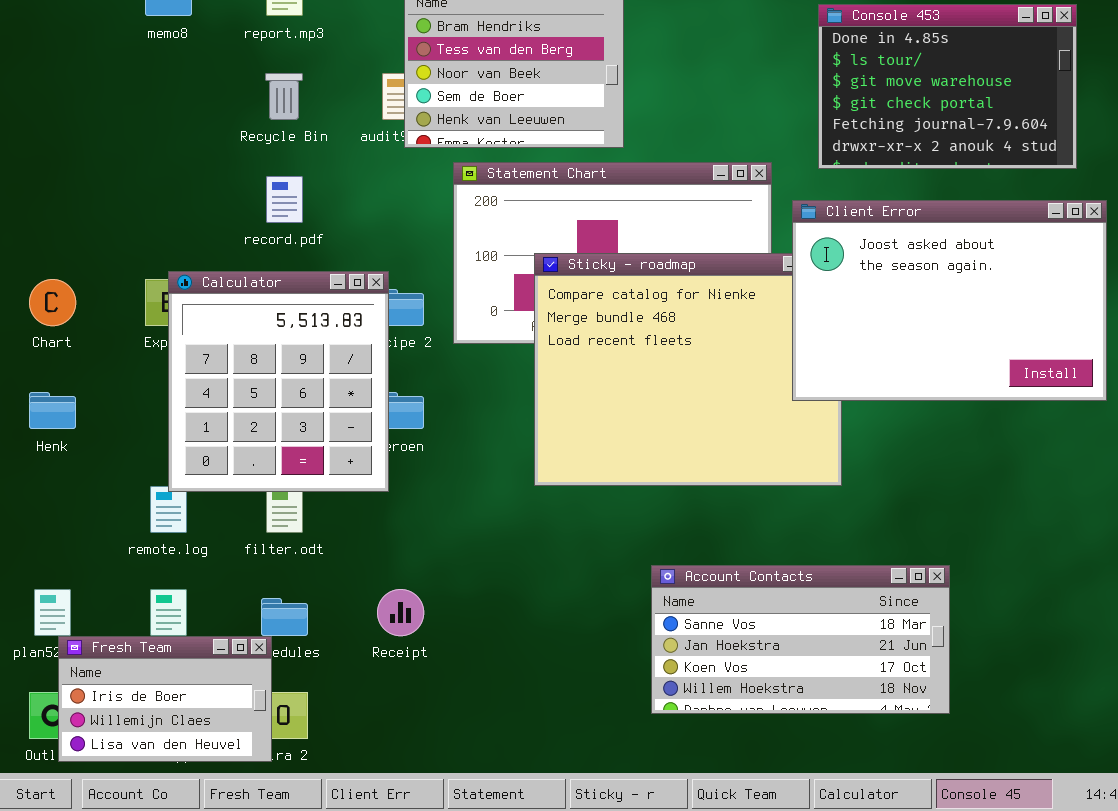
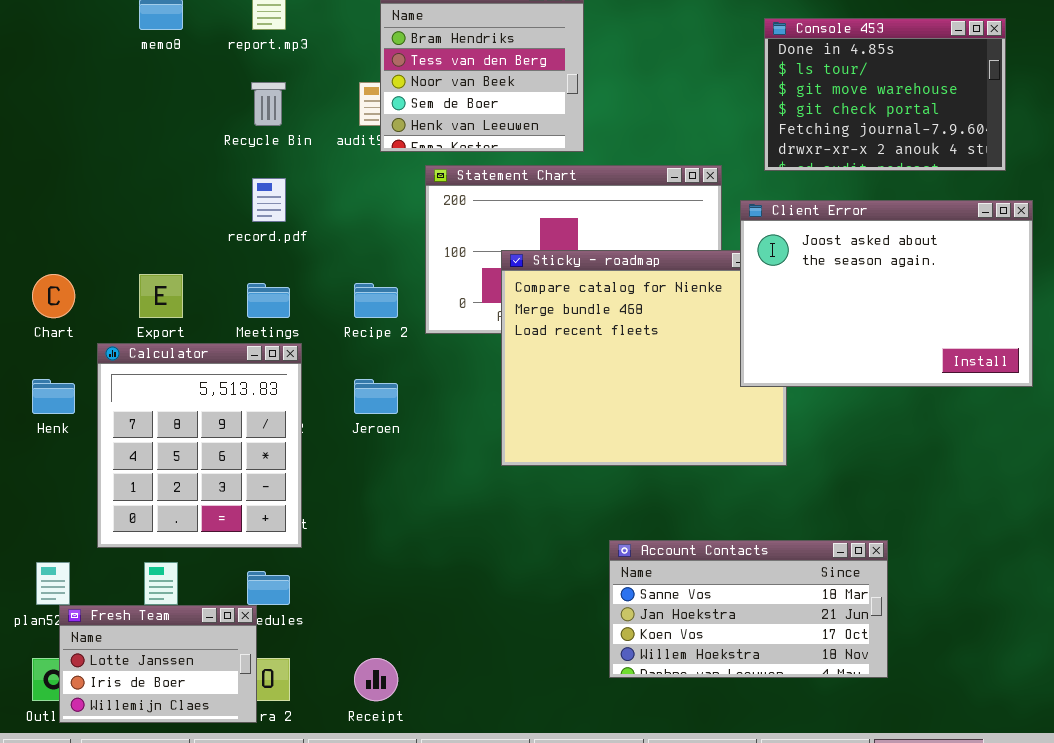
Calculator: [168,271,389,492] -> [97,343,302,548], moved
Receipt: [377,589,424,636] -> [354,658,398,701], moved
Fresh Team: [58,636,272,762] -> [59,605,257,723], scrolled up 1 row

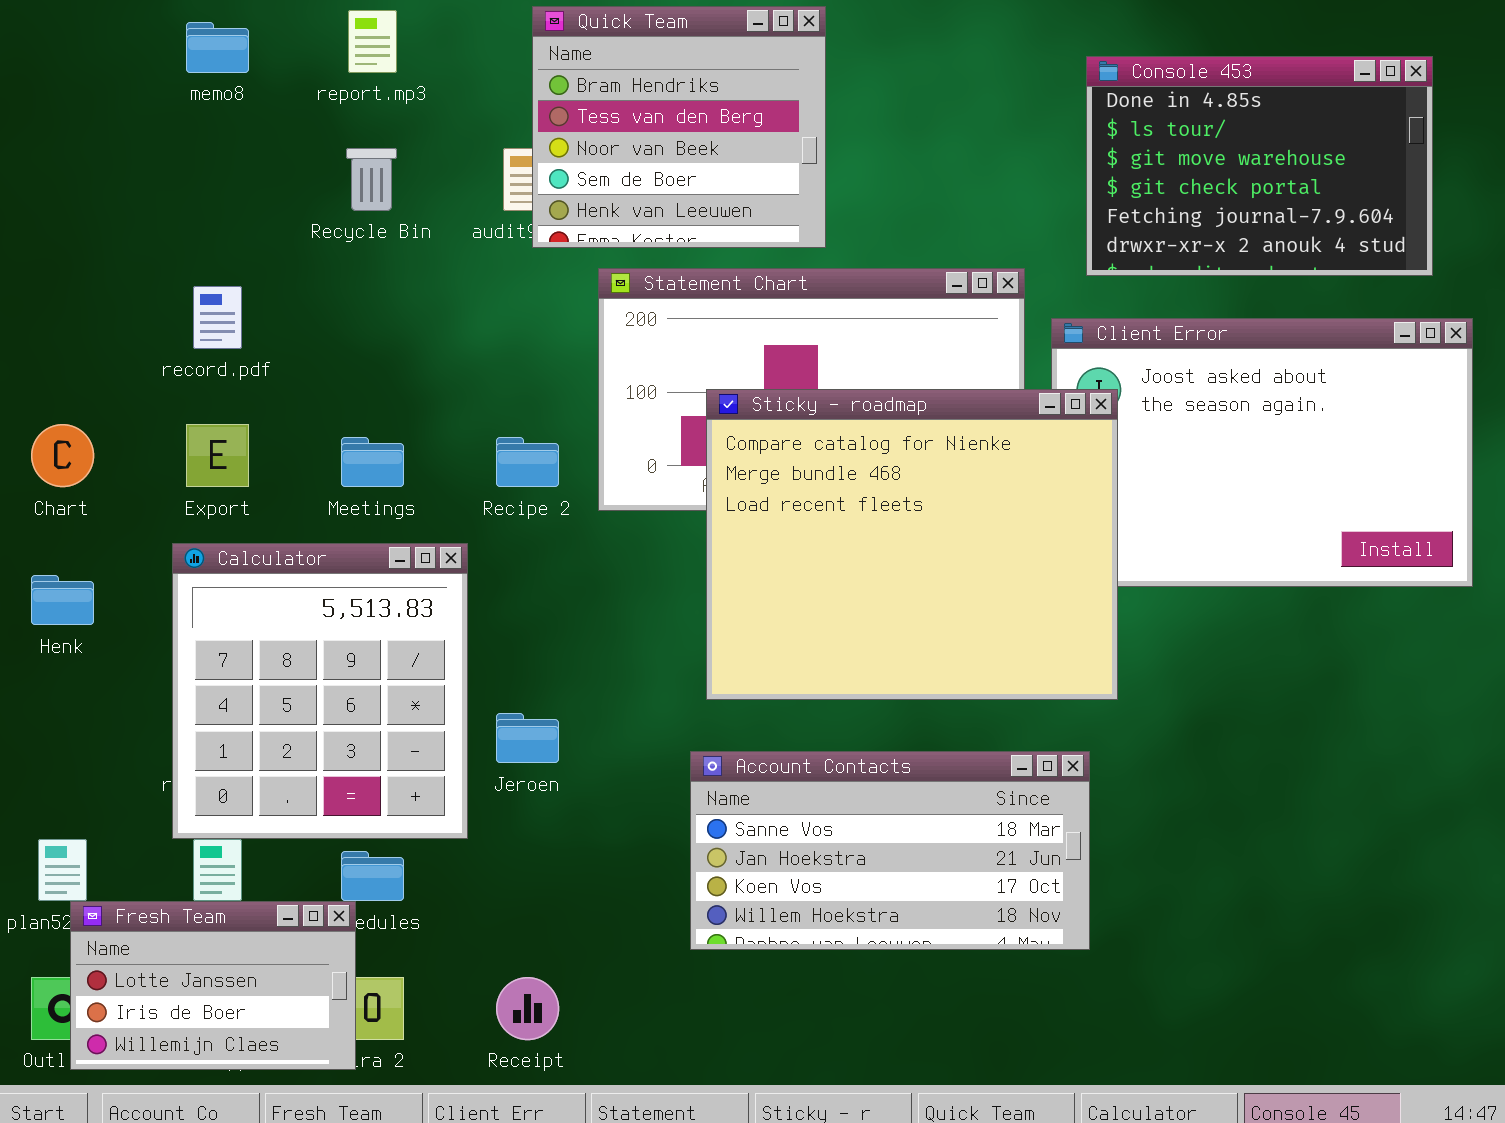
record.pdf: [252,178,286,222] -> [193,286,242,349], moved
Sticky - roadmap: [501,250,787,466] -> [706,389,1118,700], raised
Calculator: [97,343,302,548] -> [172,543,468,839], moved
Jeroen: [354,379,398,414] -> [496,713,559,763], moved
Account Contacts: [609,540,888,678] -> [690,751,1090,950], moved

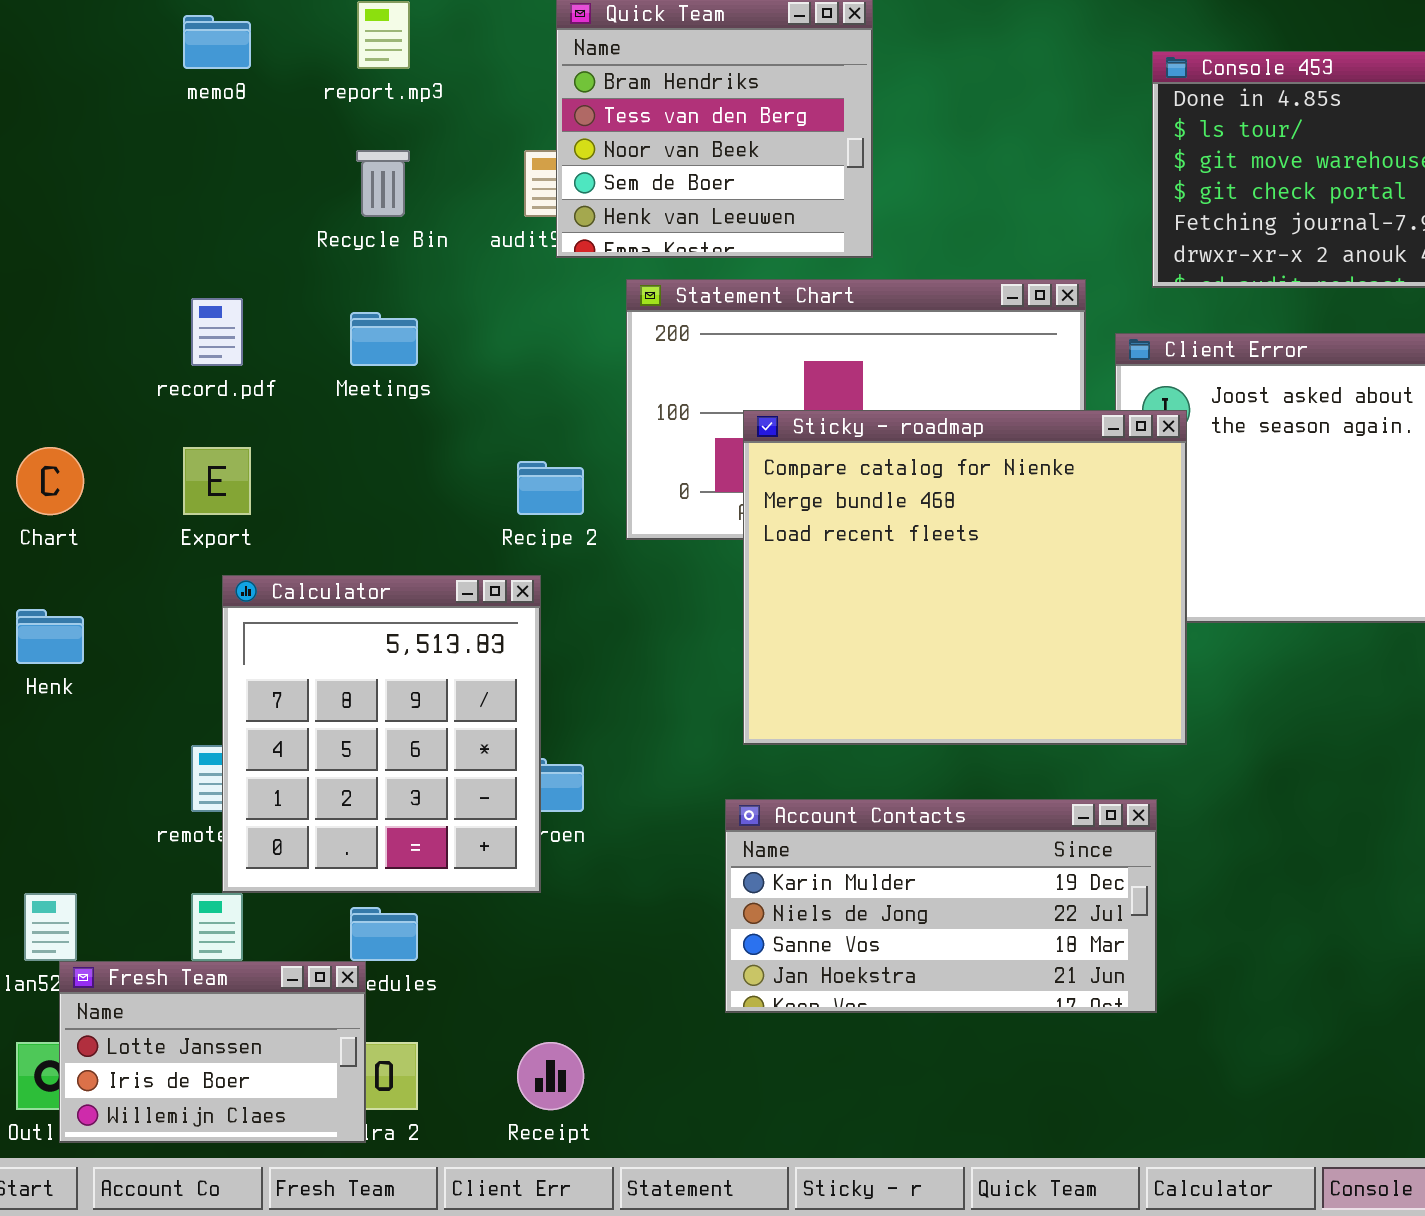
Meetings: [341,437,404,487] -> [350,312,418,366], moved
Calculator: [172,543,468,839] -> [222,575,541,893], moved
Account Contacts: [690,751,1090,950] -> [725,799,1157,1013], scrolled up 2 rows

